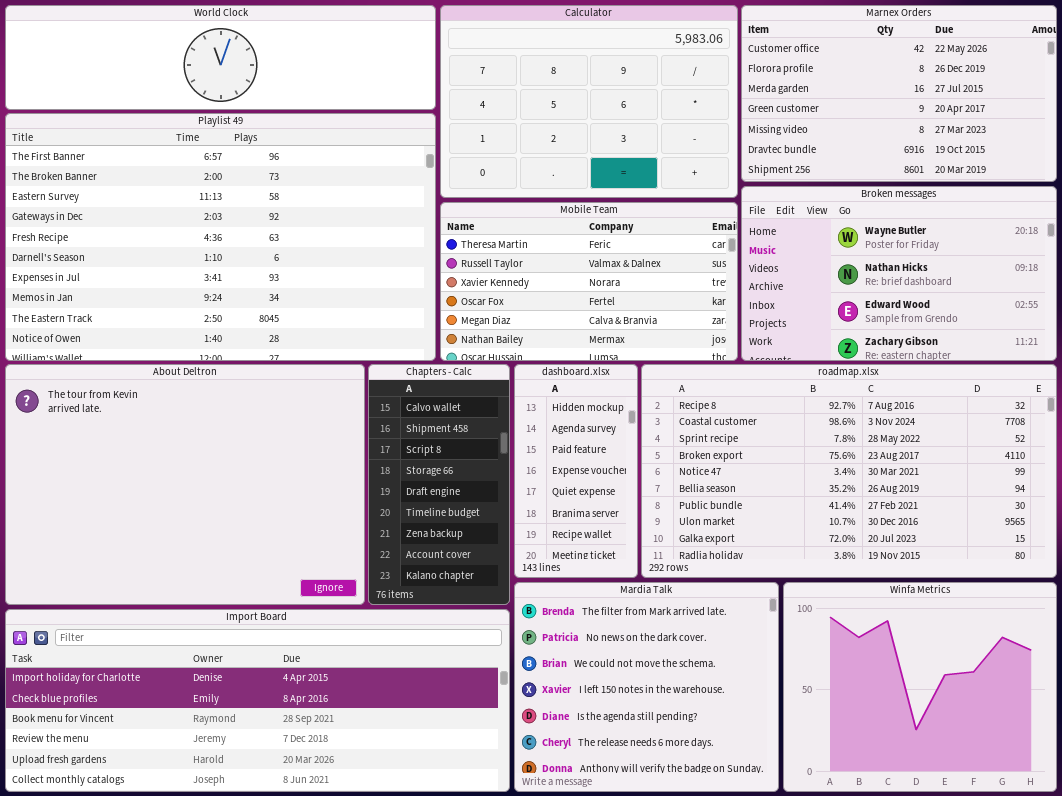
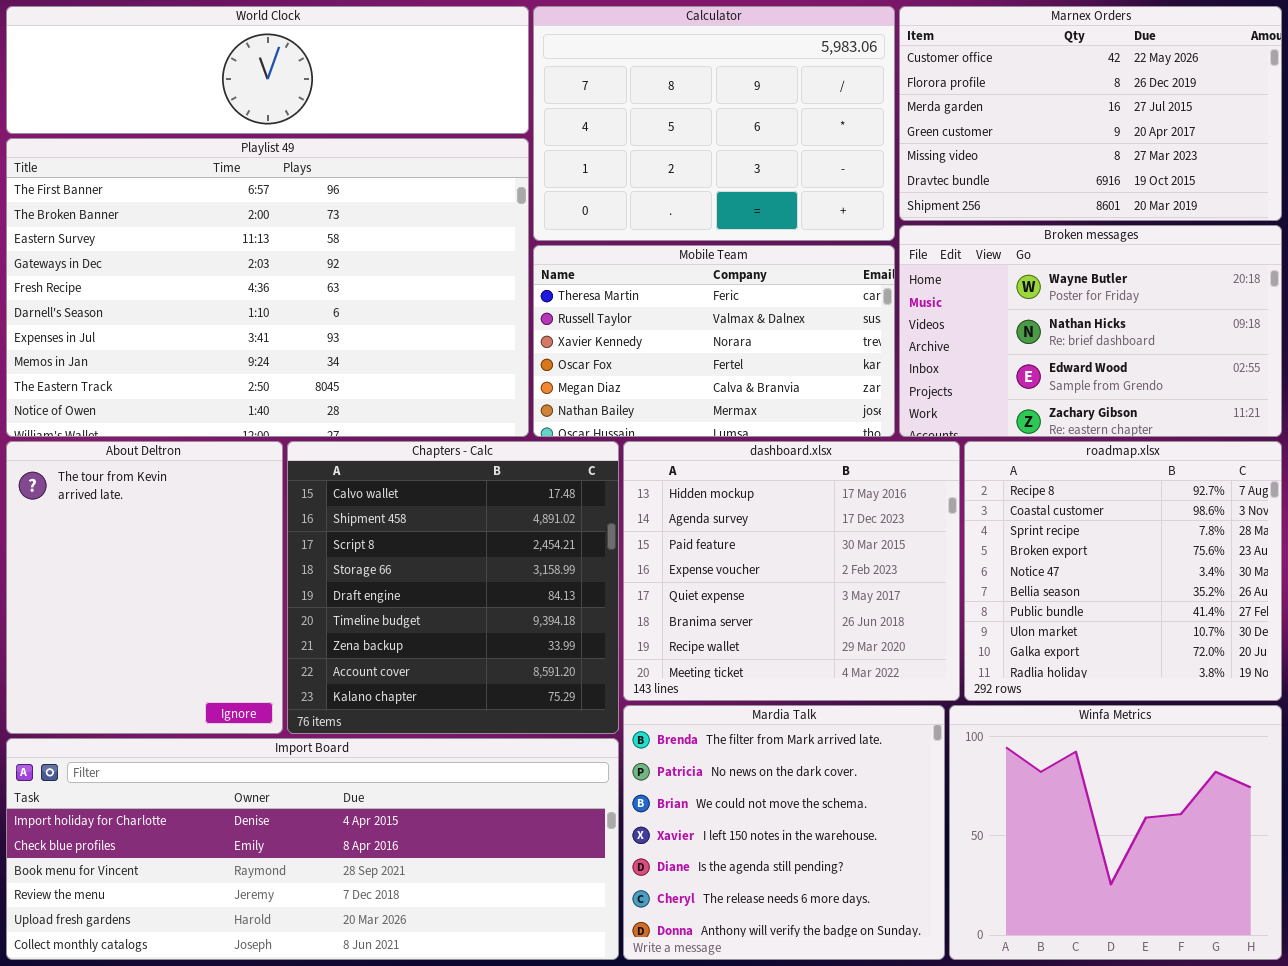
About Deltron: [5,364,365,605] -> [6,441,283,734], resized
Chapters - Calc: [368,364,510,605] -> [287,441,619,734], resized
dashboard.xlsx: [514,364,638,578] -> [623,441,960,701], resized
roadmap.xlsx: [641,364,1057,578] -> [964,441,1282,701], resized

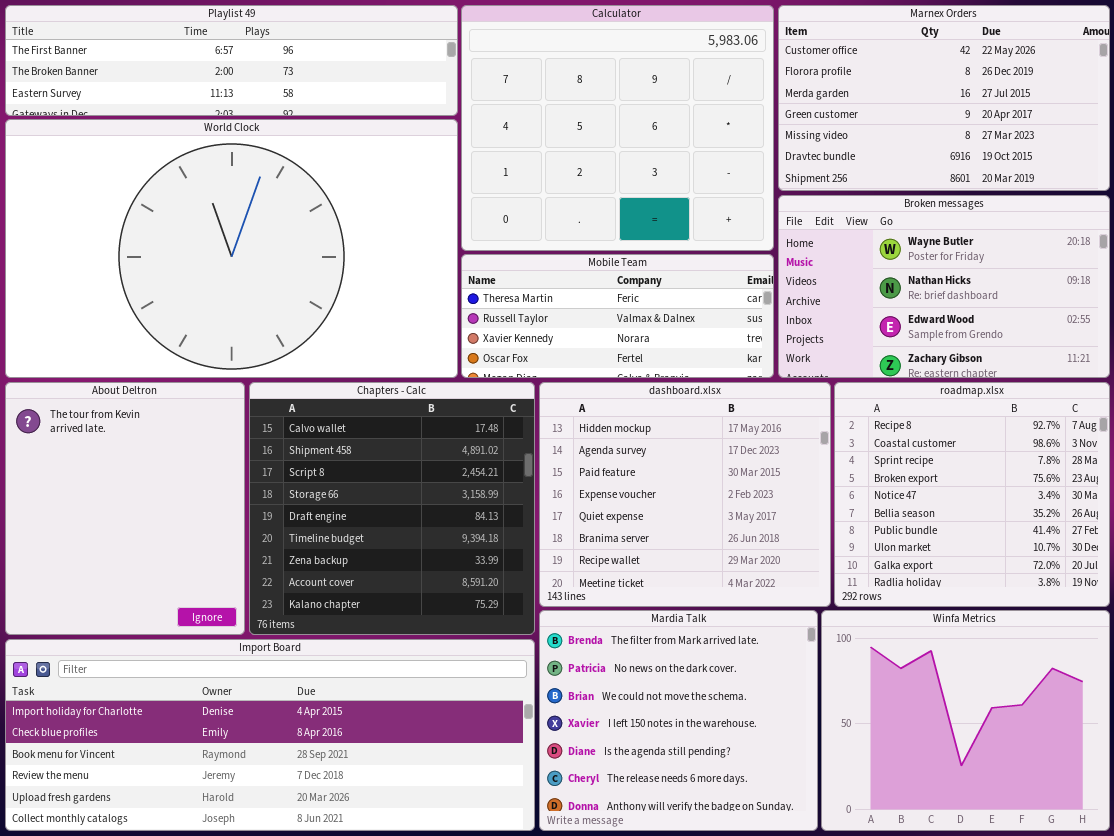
World Clock: [6,6,529,134] -> [5,119,458,378], moved, resized
Calculator: [533,6,895,241] -> [461,5,774,251], resized
Playlist 49: [6,138,529,437] -> [5,5,458,116], moved, resized
Mobile Team: [533,245,895,437] -> [461,254,774,378], resized

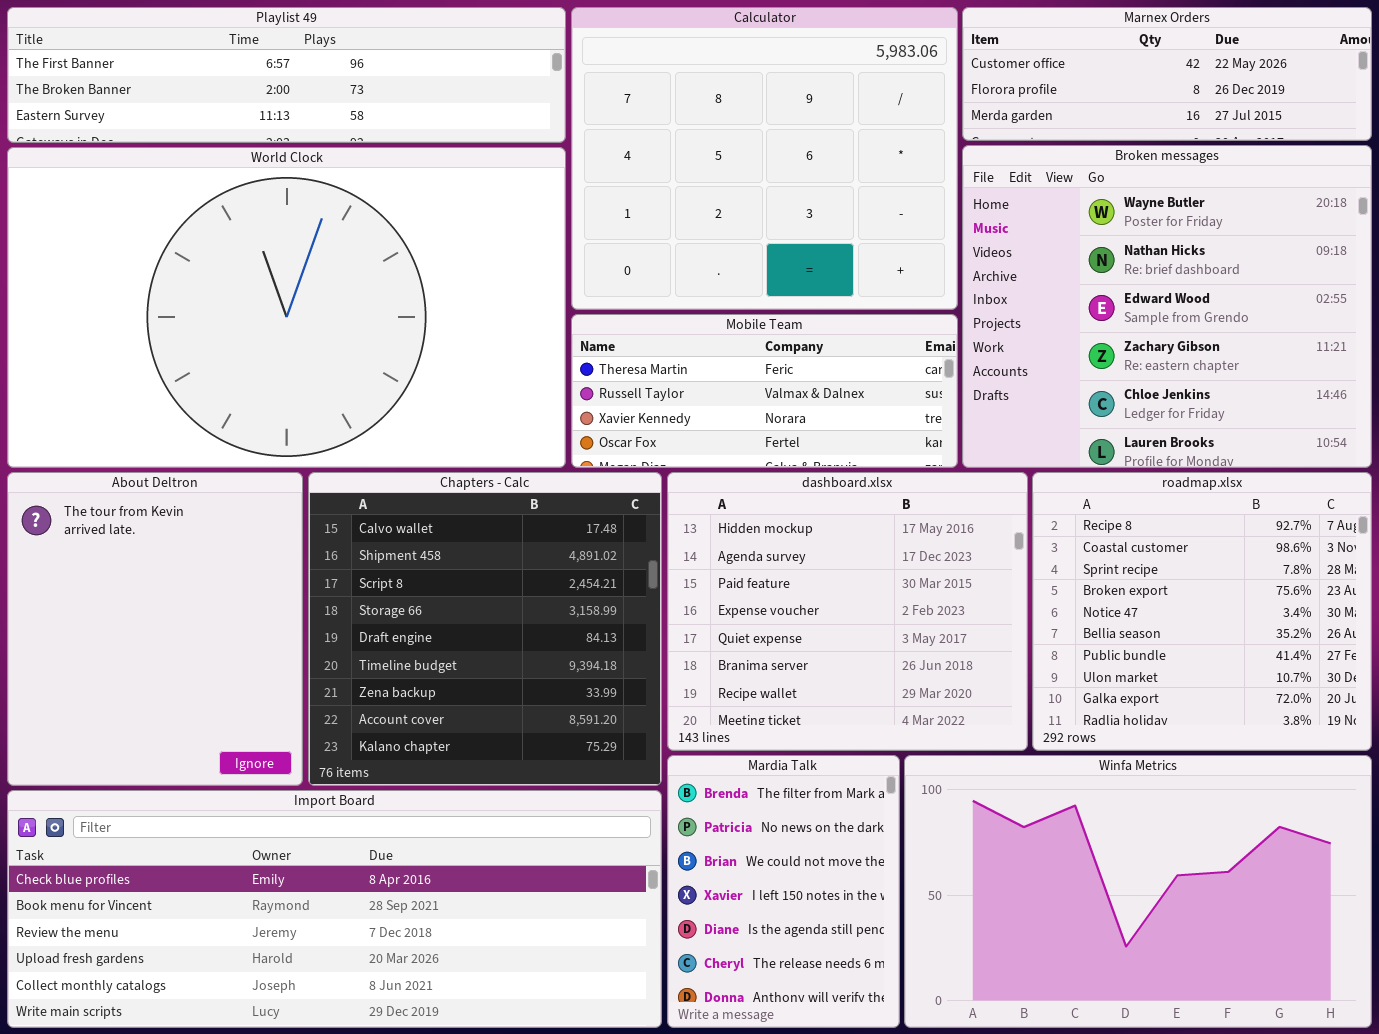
Marnex Orders: [778,5,1110,191] -> [962,7,1372,141], resized
Broken messages: [778,195,1110,378] -> [962,145,1372,468], resized
Mardia Talk: [539,610,818,831] -> [667,755,900,1028], resized
Winfa Metrics: [821,610,1110,831] -> [904,755,1372,1028], resized
Import Board: [5,639,535,831] -> [7,790,662,1028], scrolled down 1 row

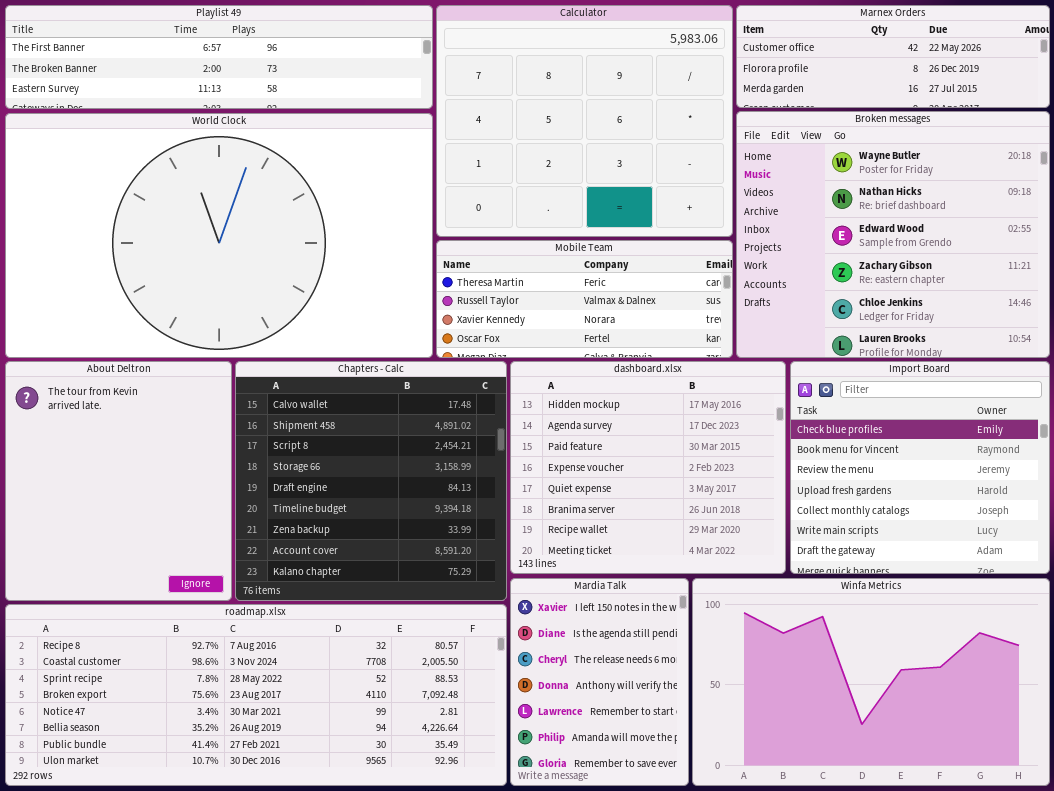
roadmap.xlsx: [1032,472,1372,751] -> [5,604,507,786], moved, resized
Mardia Talk: [667,755,900,1028] -> [510,578,689,786], scrolled down 3 rows
Import Board: [7,790,662,1028] -> [790,361,1050,574], moved, resized

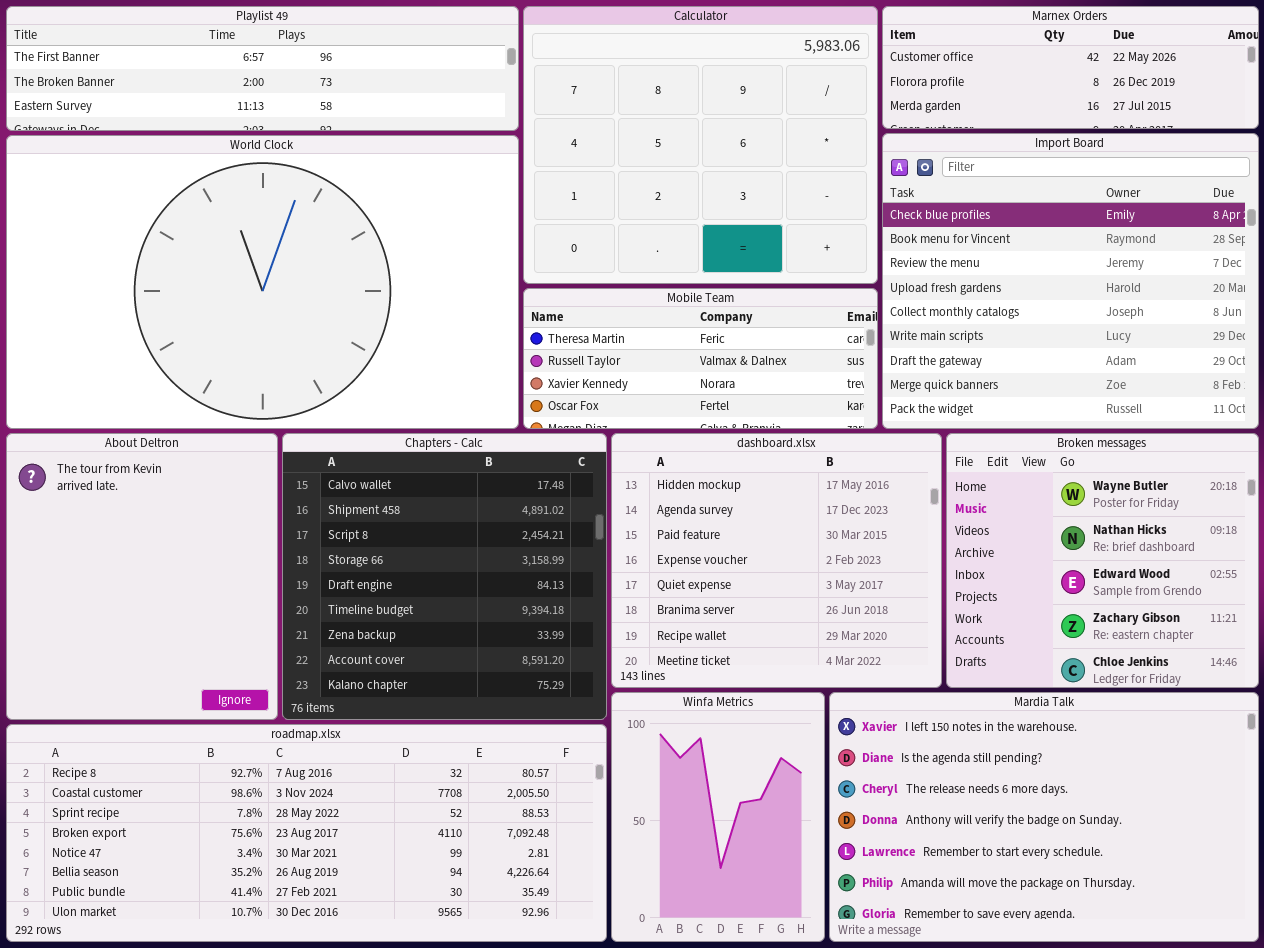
Broken messages: [736,111,1050,358] -> [946,433,1259,688], moved, resized
Import Board: [790,361,1050,574] -> [882,133,1259,429], moved, resized
Mardia Talk: [510,578,689,786] -> [829,692,1259,942], moved, resized
Winfa Metrics: [692,578,1050,786] -> [611,692,825,942], moved, resized

